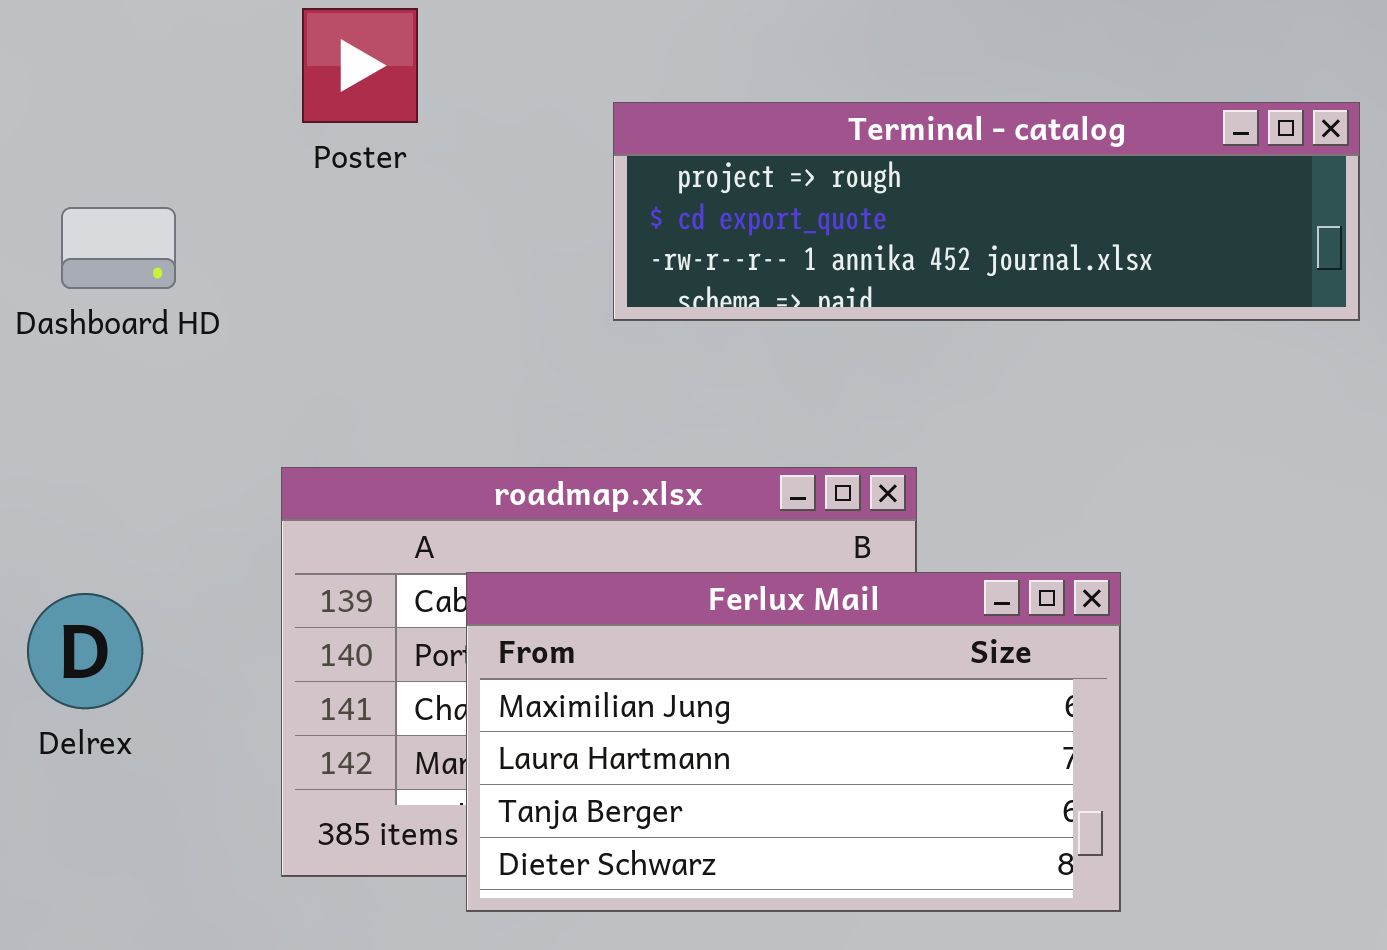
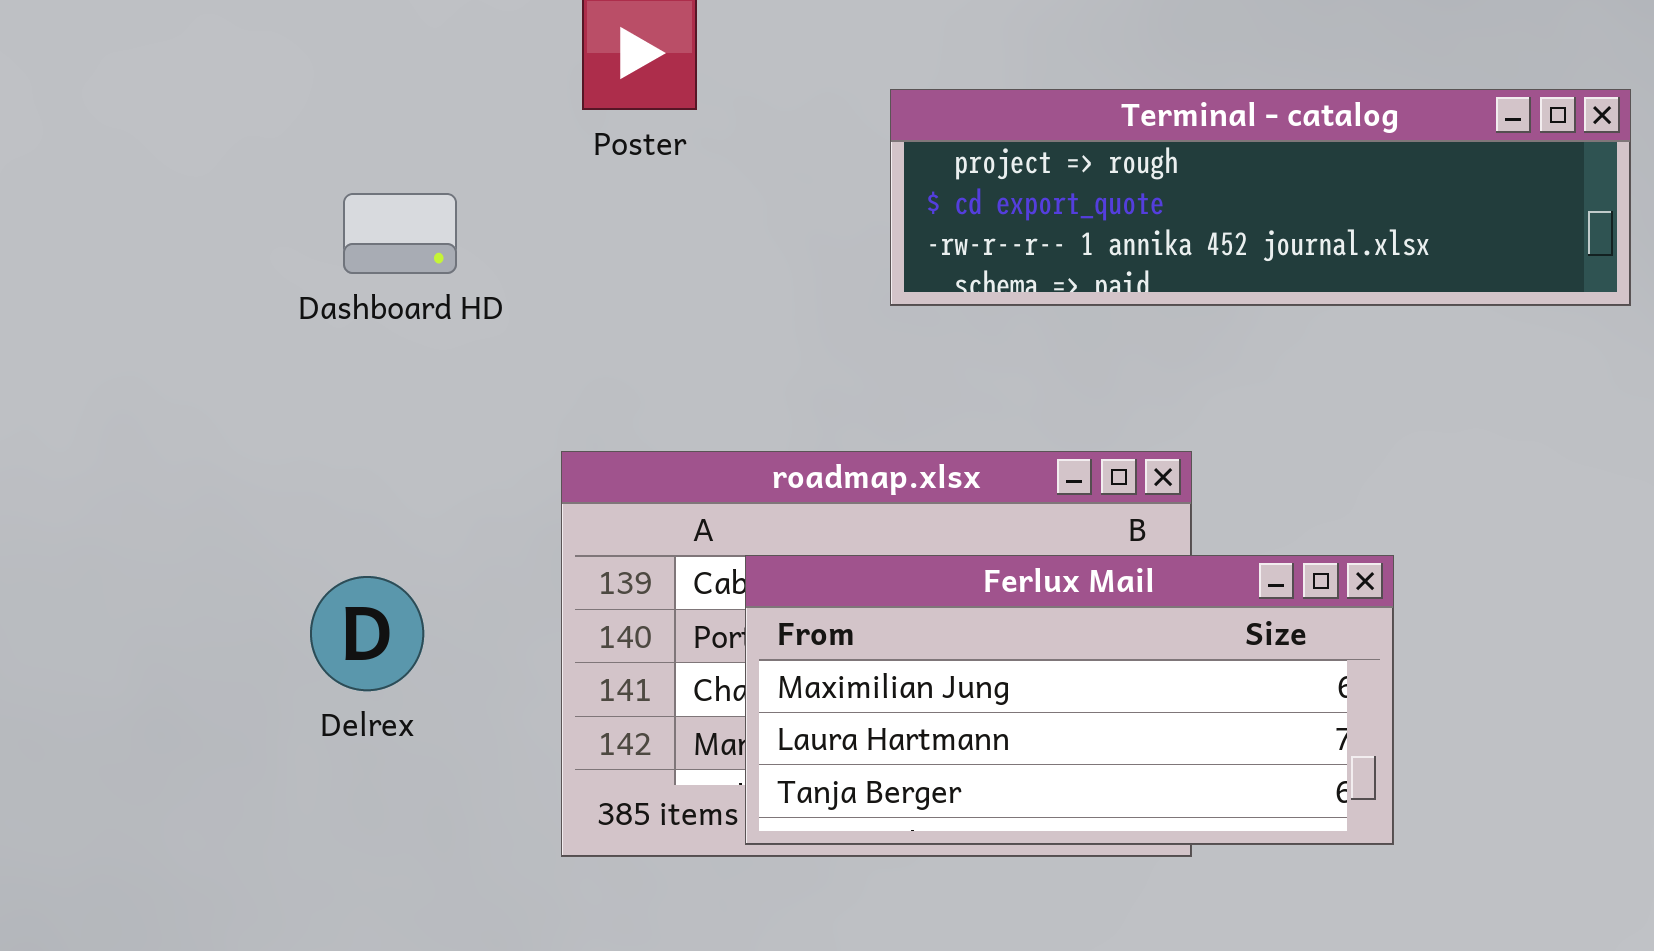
Ferlux Mail: [466,572,1121,912] -> [745,555,1394,845], resized

